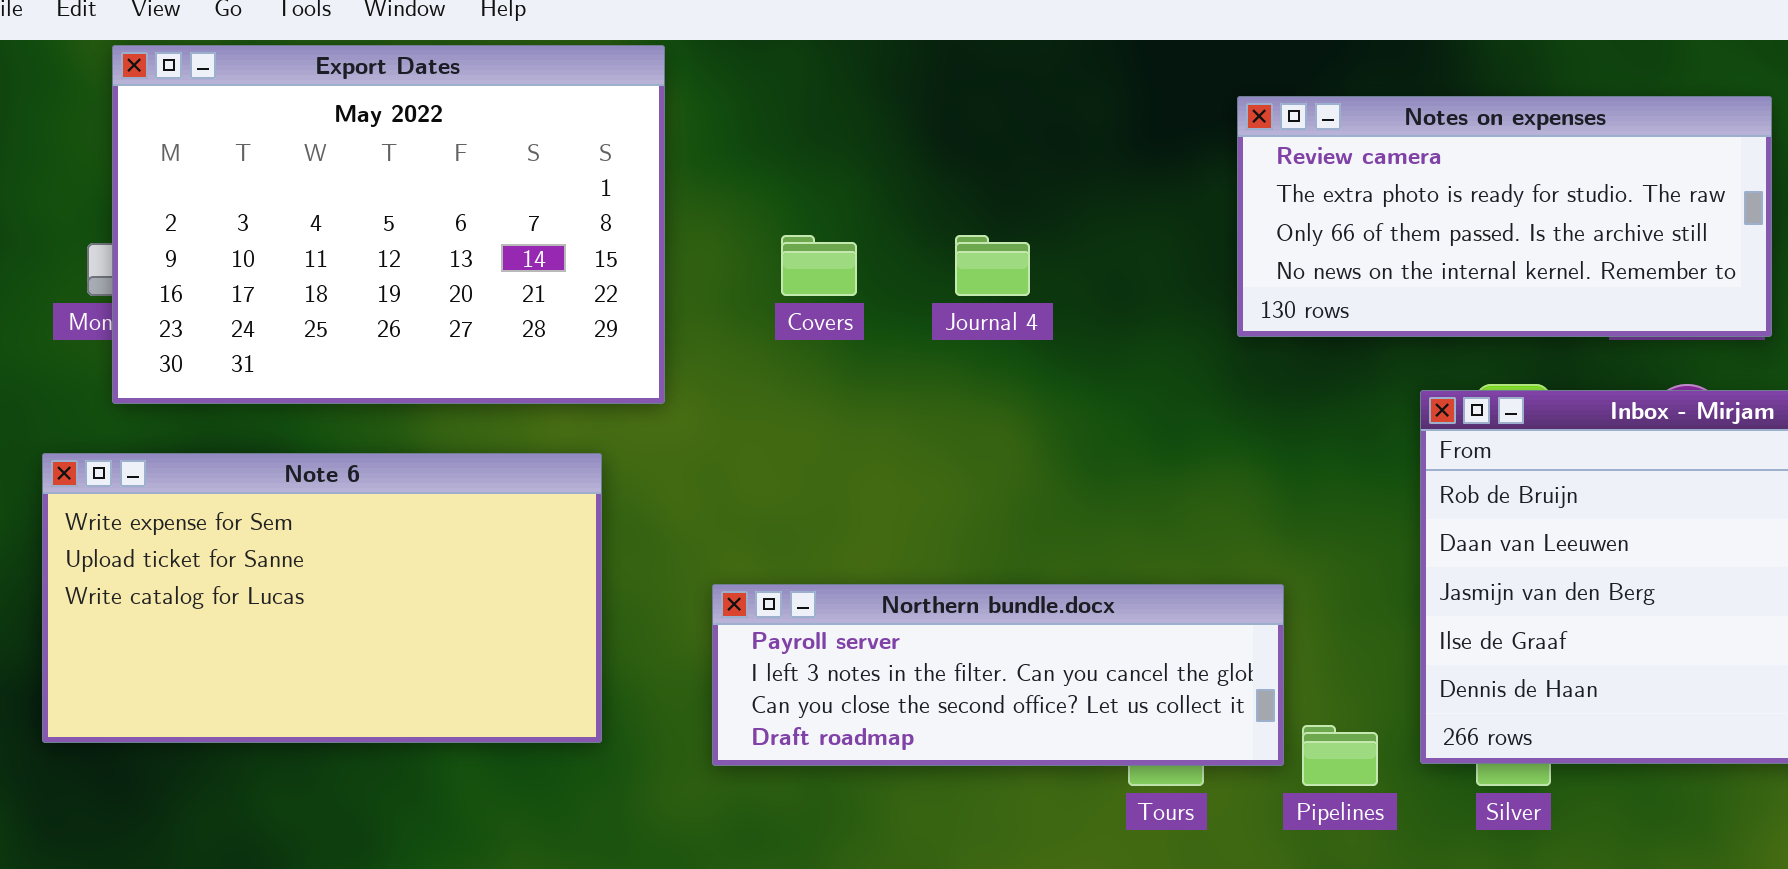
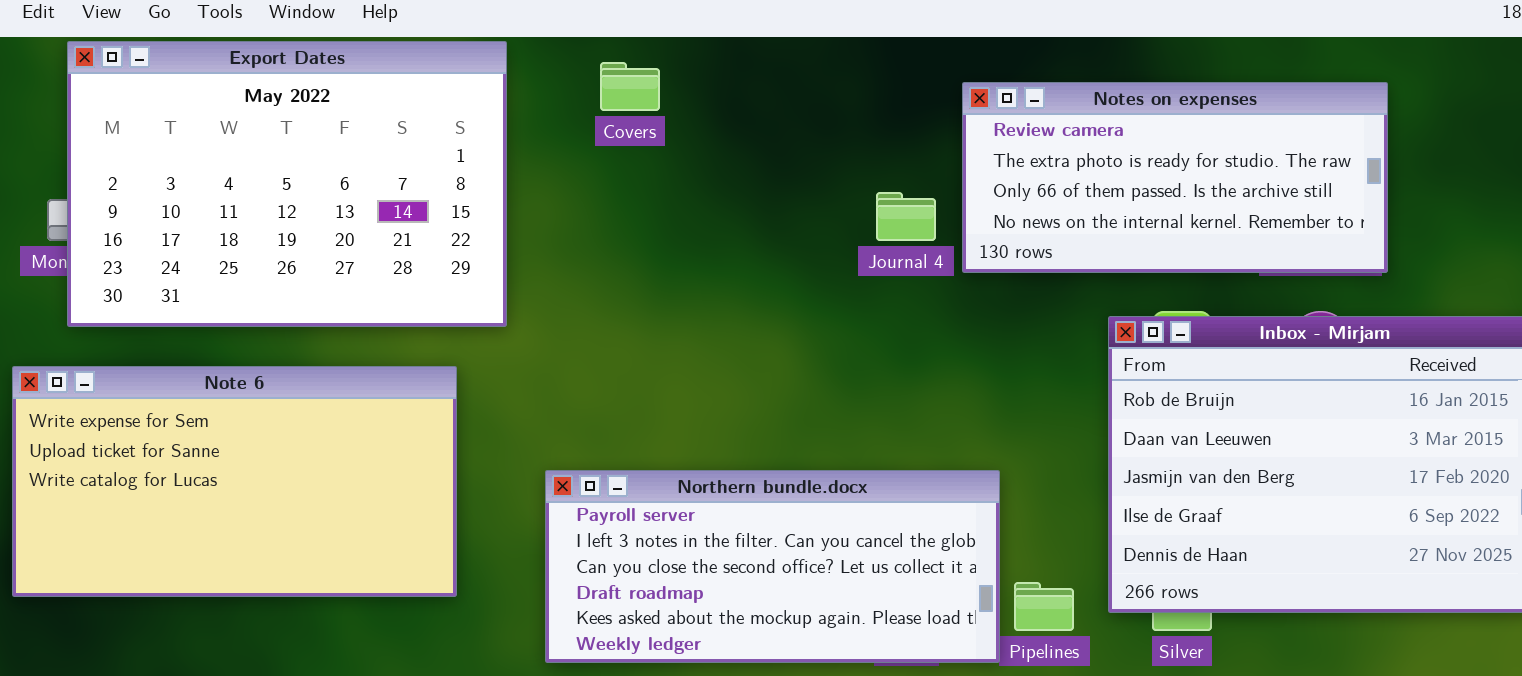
Covers: [781,235,857,296] -> [600,62,660,111], moved
Journal 4: [955,235,1030,296] -> [876,192,936,241], moved
Northern bundle.docx: [712,584,1284,766] -> [545,470,1000,663], resized

